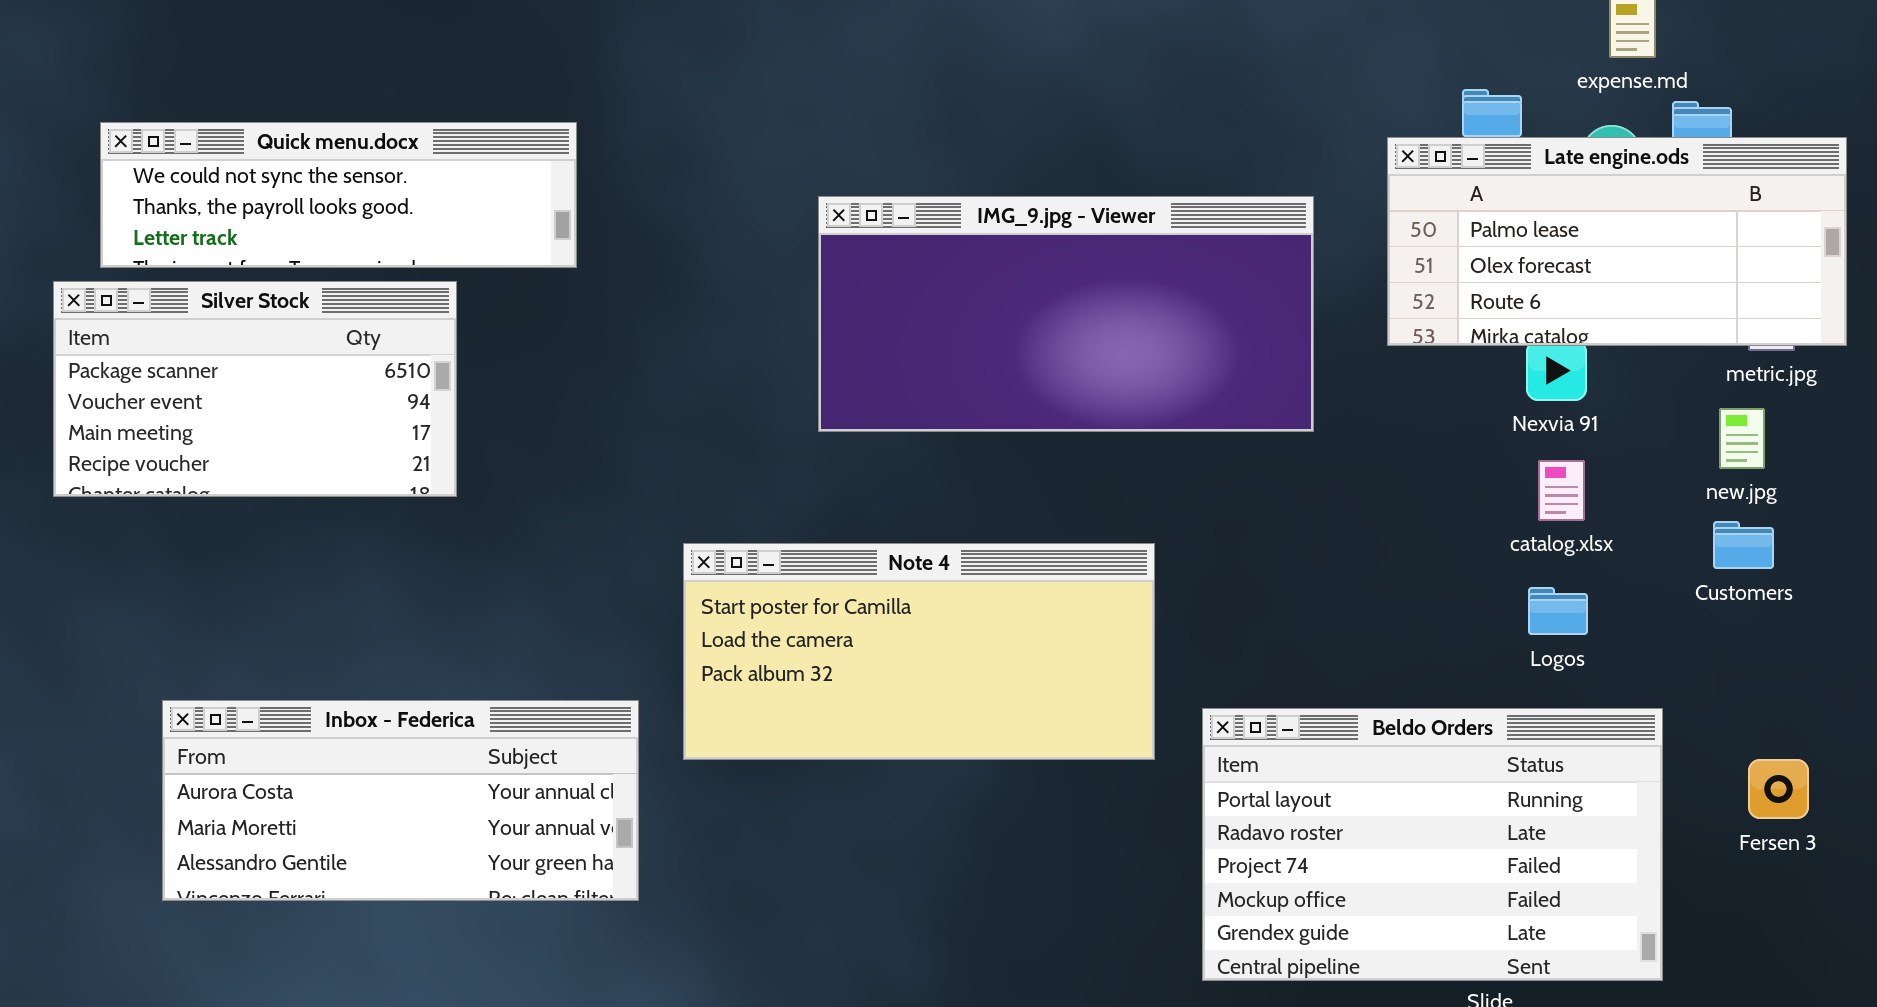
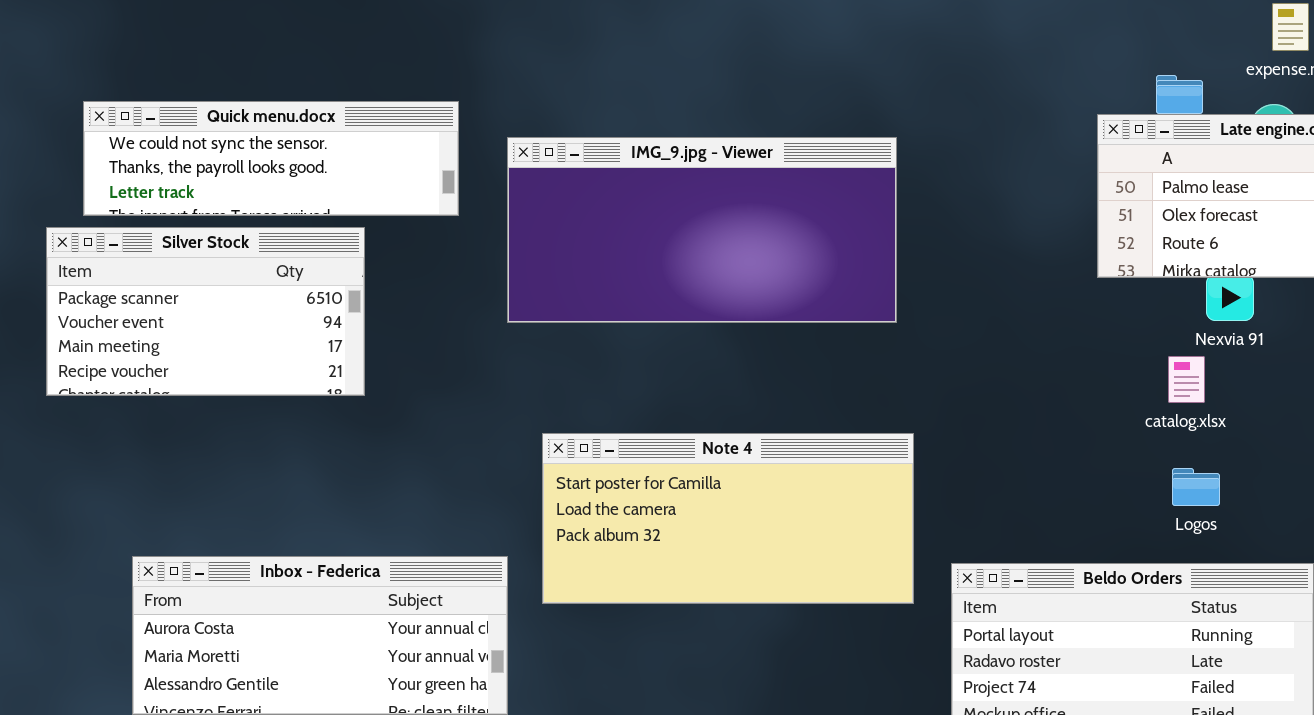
IMG_9.jpg - Viewer: [818,196,1314,432] -> [507,137,897,323], moved
catalog.xlsx: [1538,460,1585,521] -> [1168,356,1205,403], moved
Logos: [1528,587,1588,635] -> [1172,468,1220,506], moved

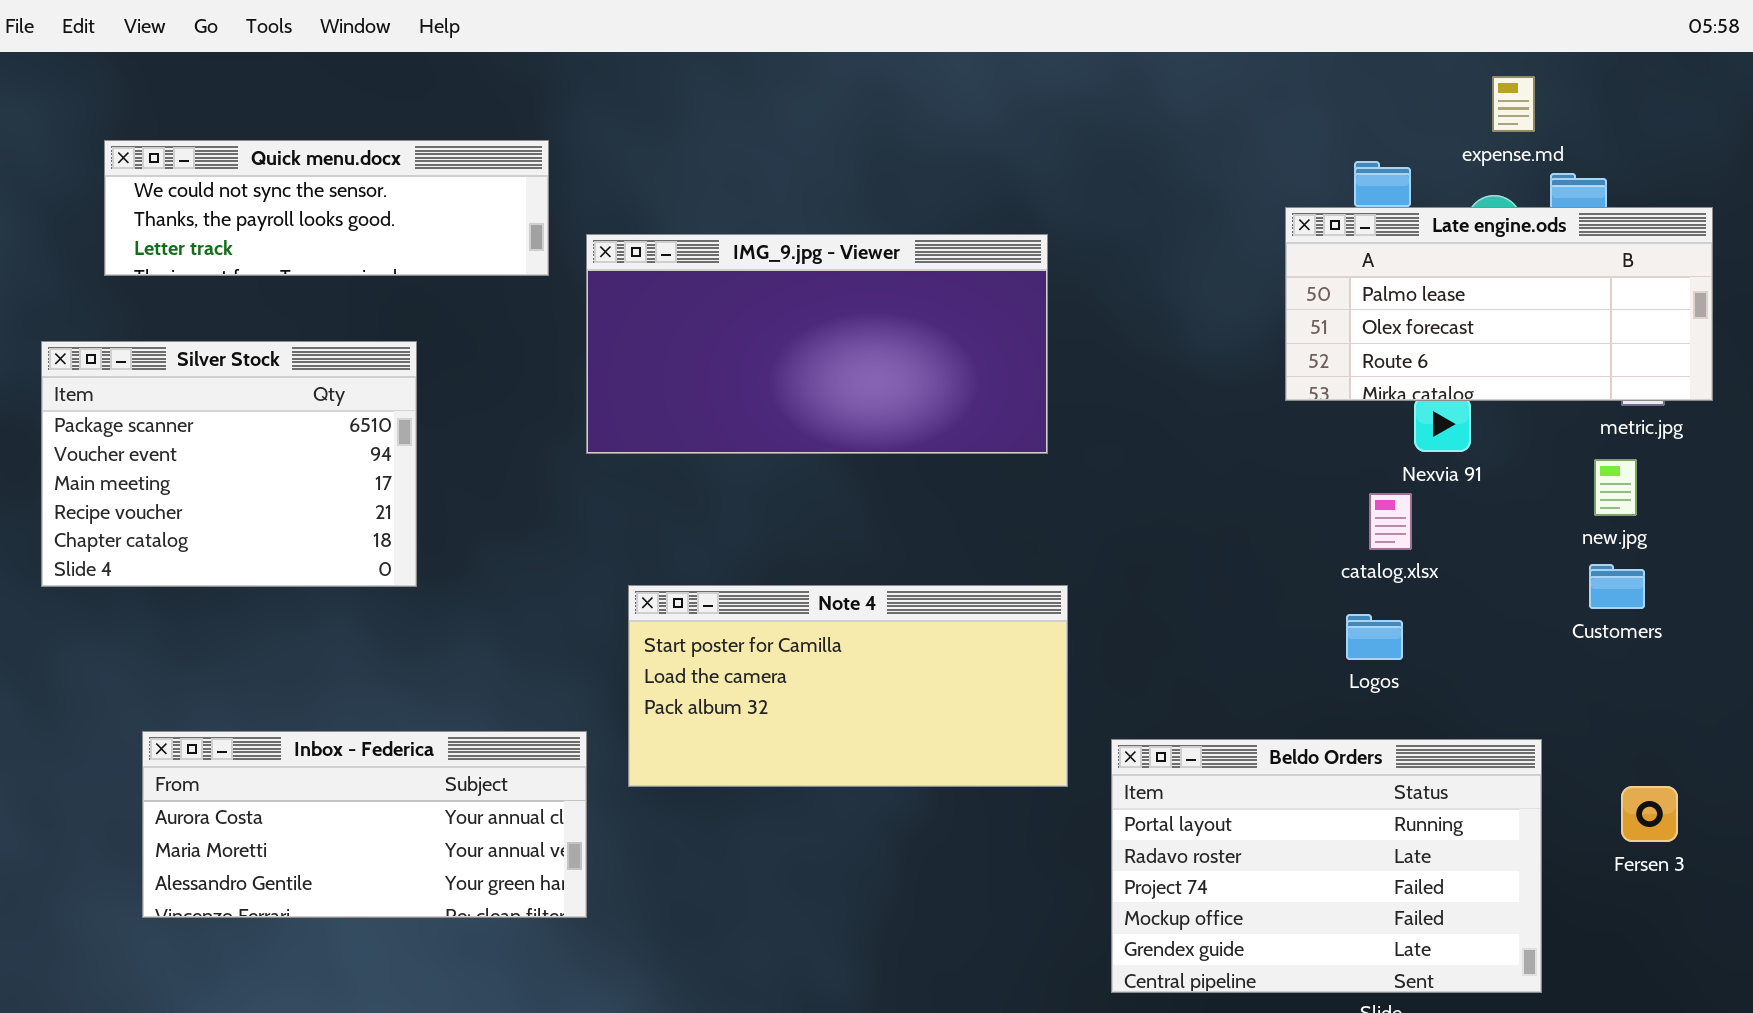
Quick menu.docx: [83,101,459,216] -> [104,140,549,276], moved
Silver Stock: [46,227,365,396] -> [41,341,417,587], resized
Logos: [1172,468,1220,506] -> [1346,614,1403,660], moved

